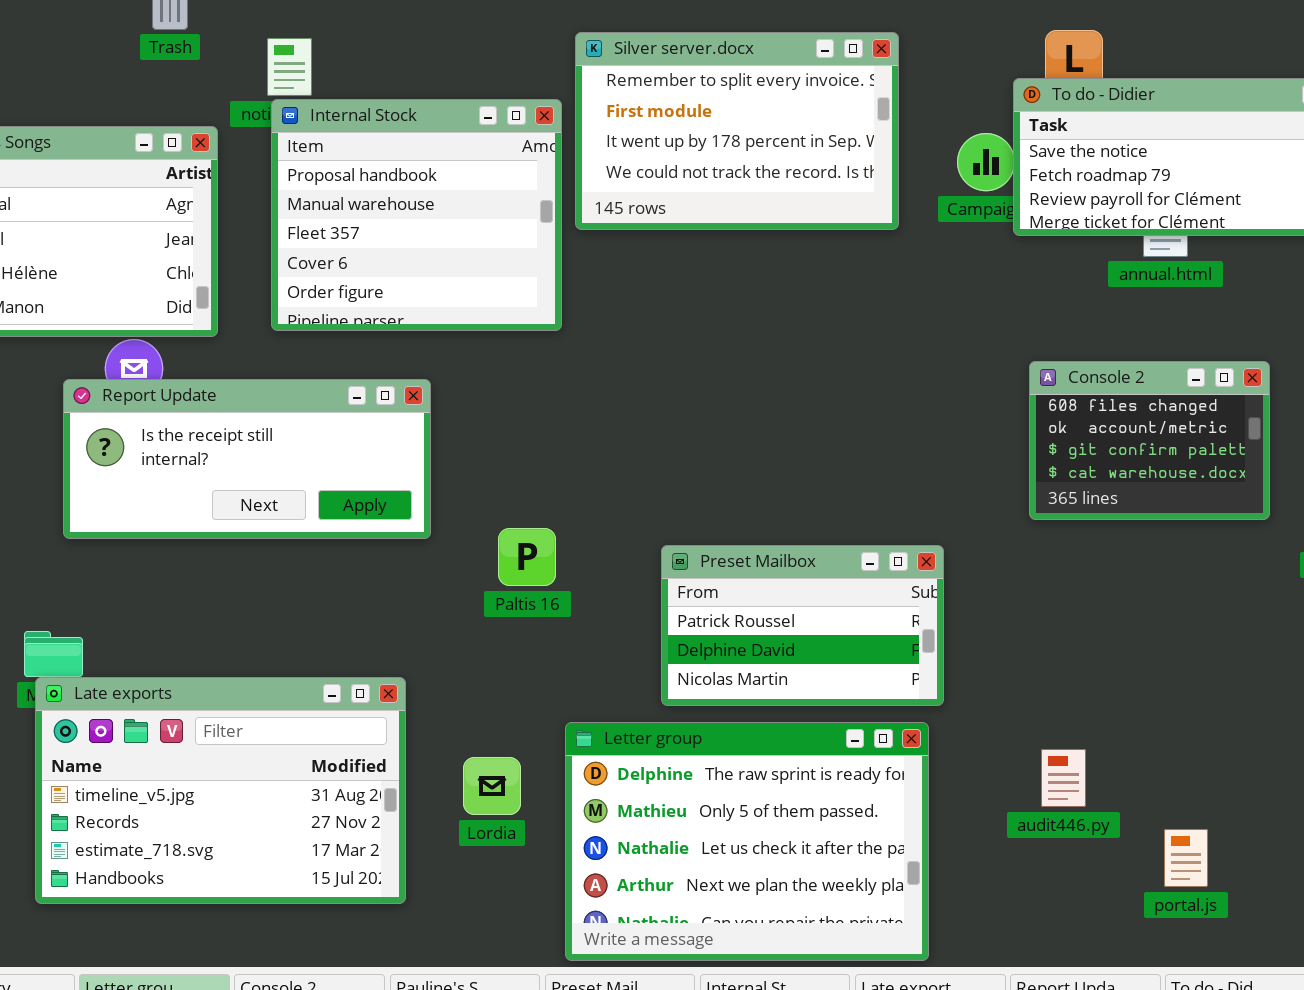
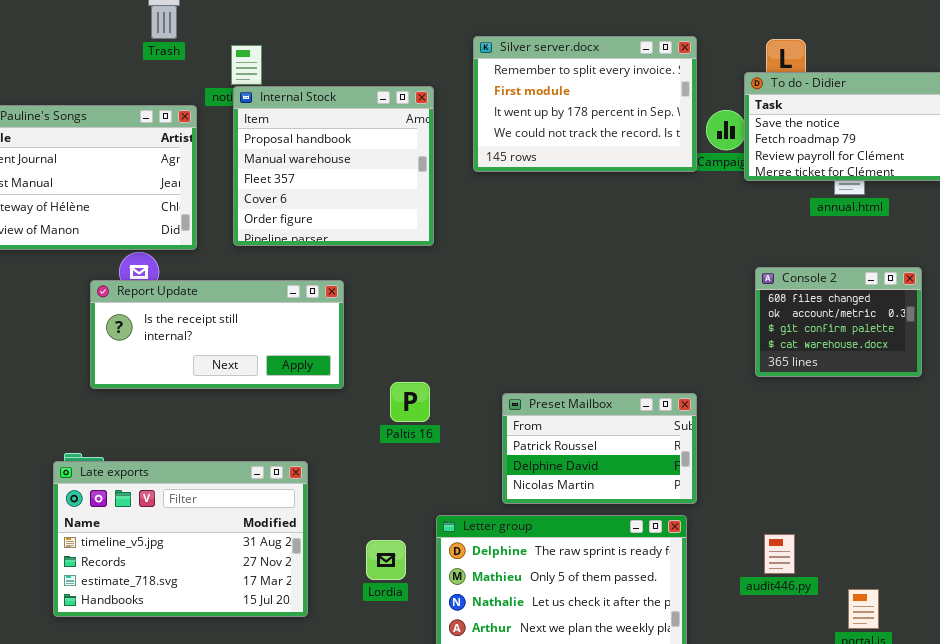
Silver server.docx: [575,32,899,230] -> [473,36,697,172], moved
Late exports: [35,677,406,904] -> [53,461,308,617], moved

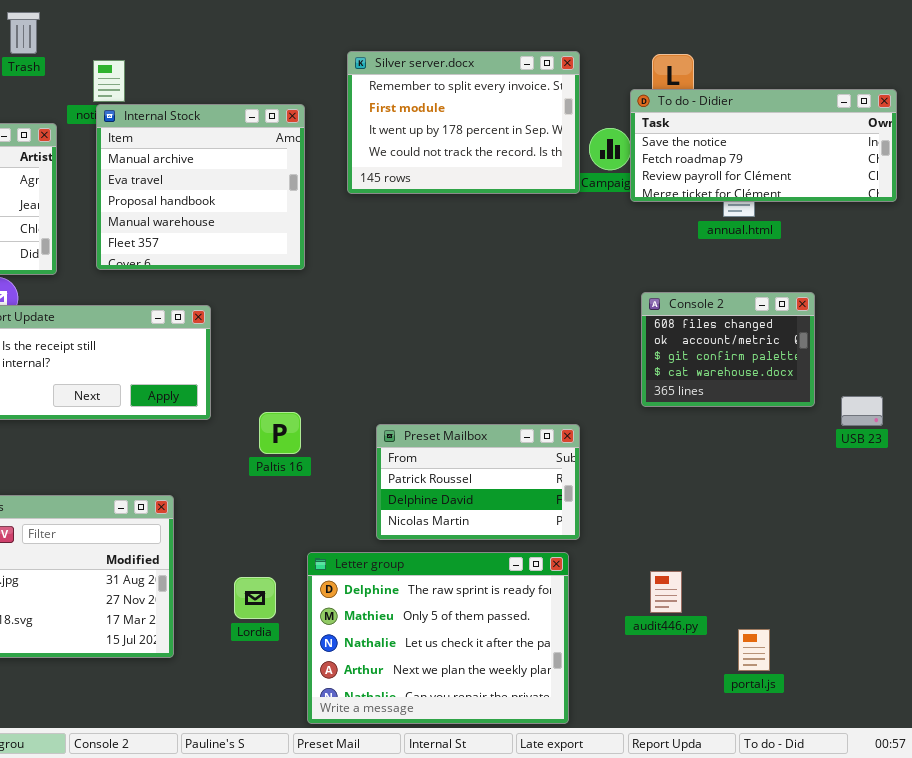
Internal Stock: [233,86,434,246] -> [96,104,305,270], scrolled up 2 rows

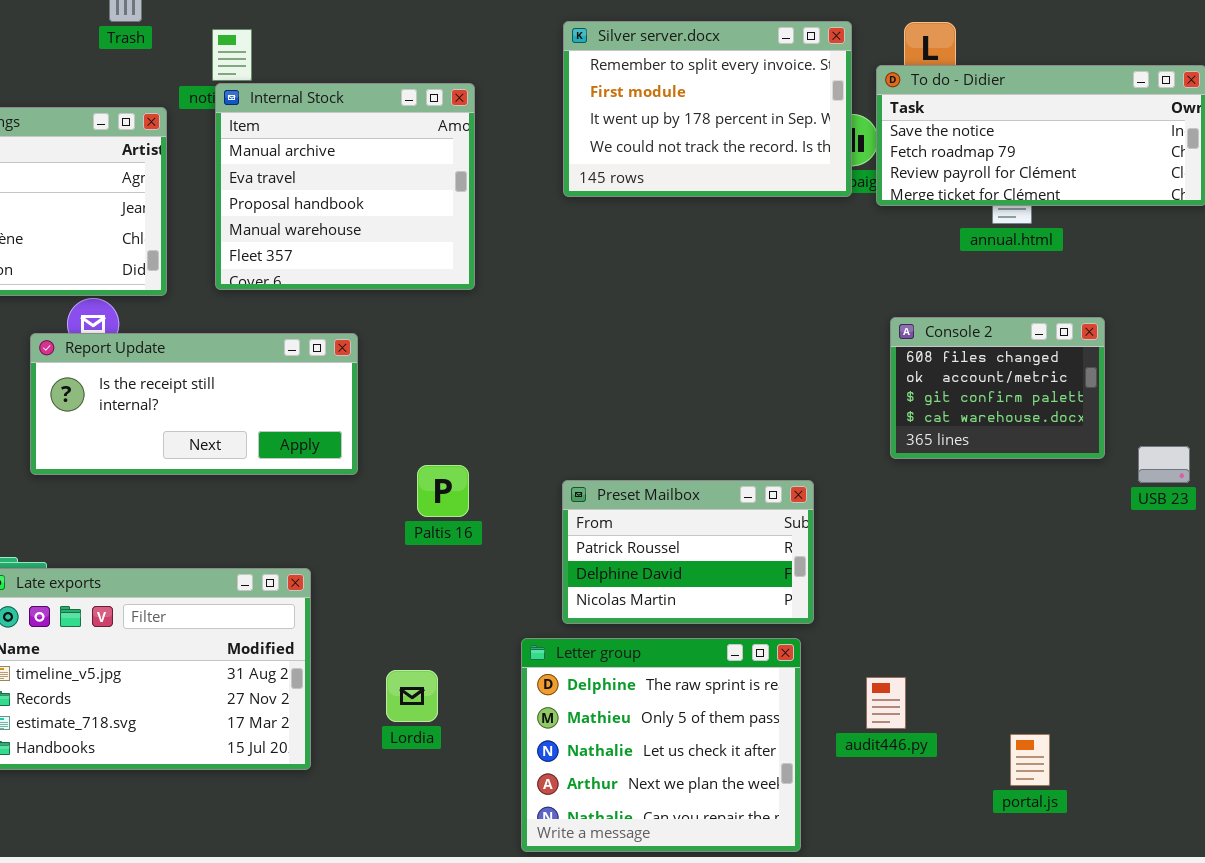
Silver server.docx: [347,51,580,194] -> [563,21,852,197], moved
Letter group: [307,552,569,724] -> [521,638,801,852], resized
audit446.py: [650,571,682,613] -> [866,677,906,729], moved

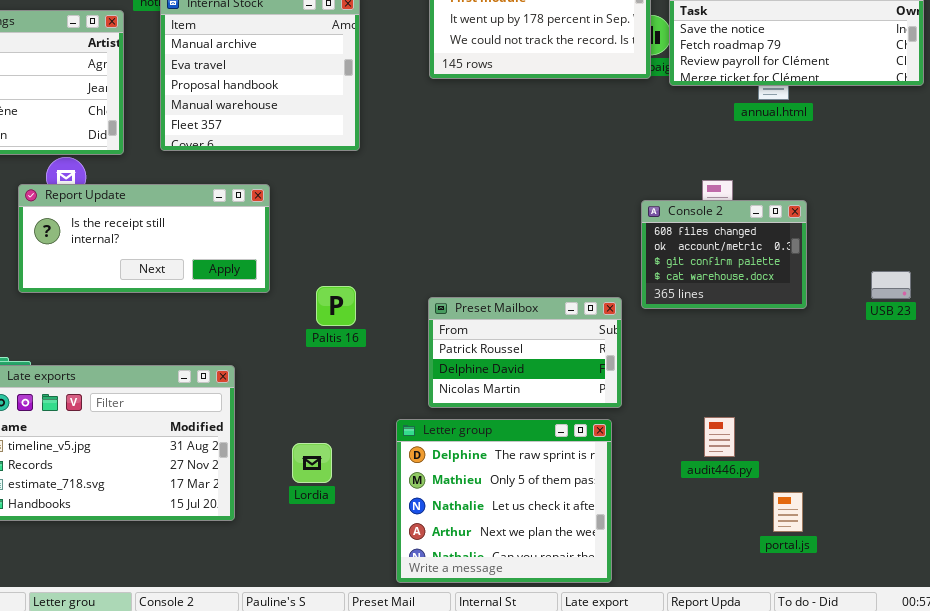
Console 2: [890,317,1105,459] -> [641,200,807,309], moved
audit446.py: [866,677,906,729] -> [704,417,735,457], moved

